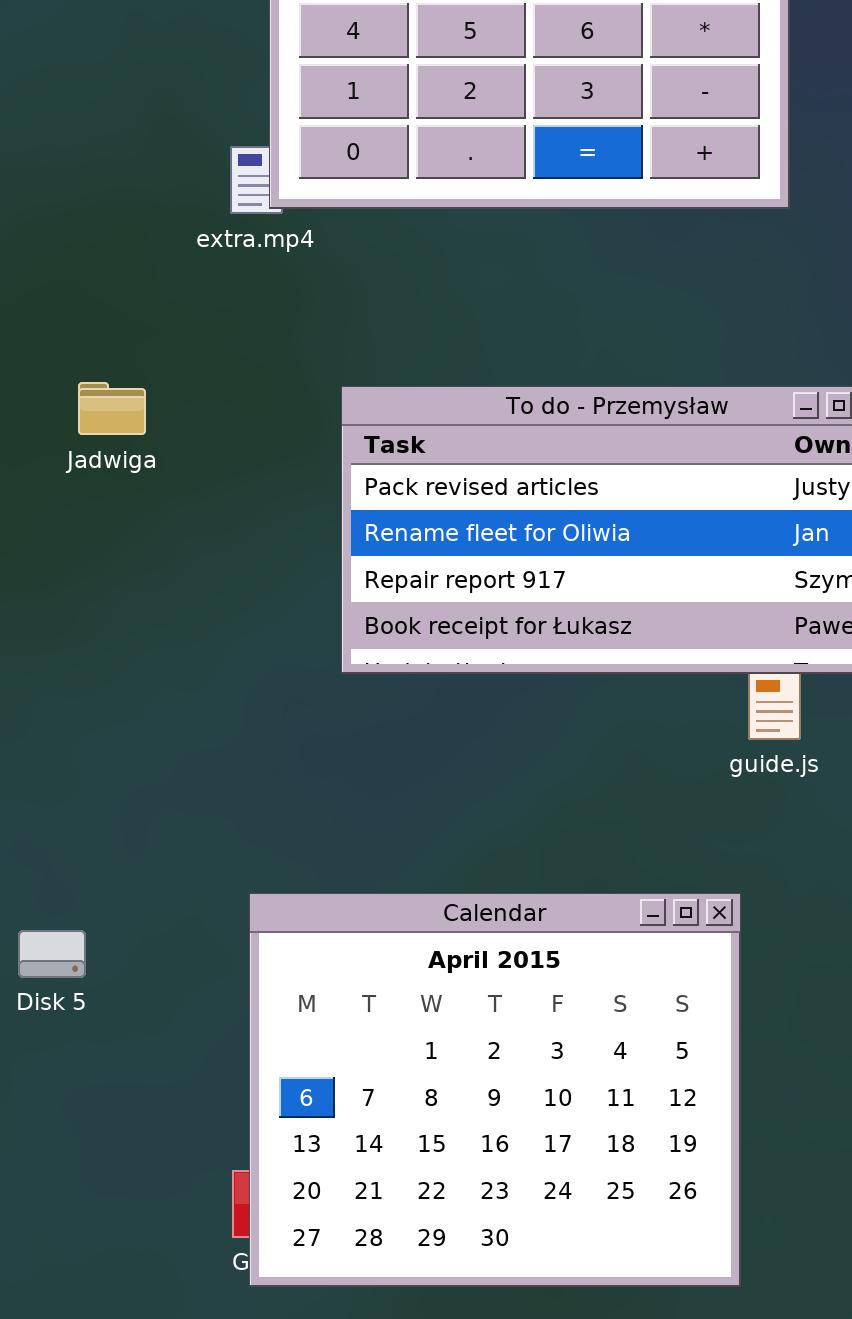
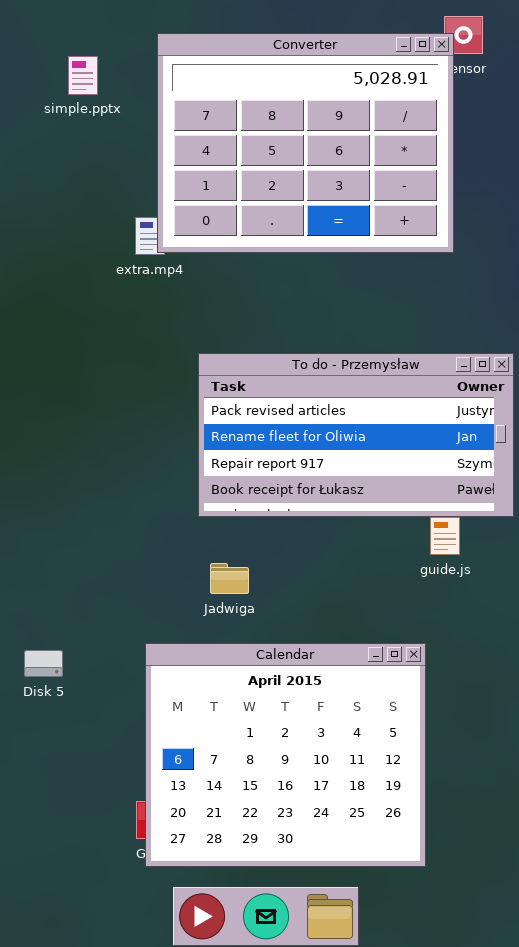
Jadwiga: [78,382,146,435] -> [210,563,249,594], moved
Disk 5: [18,930,86,978] -> [24,650,63,677], moved

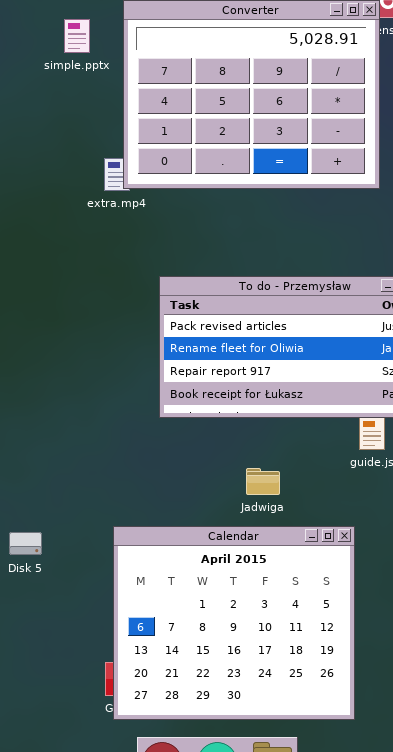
simple.pptx: [68,56,98,95] -> [64,19,90,53], moved
Jadwiga: [210,563,249,594] -> [246,468,280,495], moved

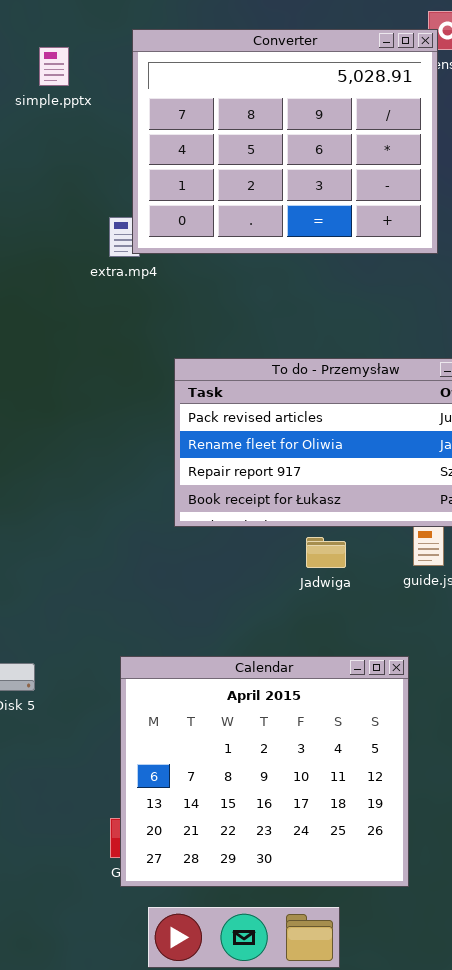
simple.pptx: [64,19,90,53] -> [39,47,69,86], moved
Jadwiga: [246,468,280,495] -> [306,537,346,568], moved

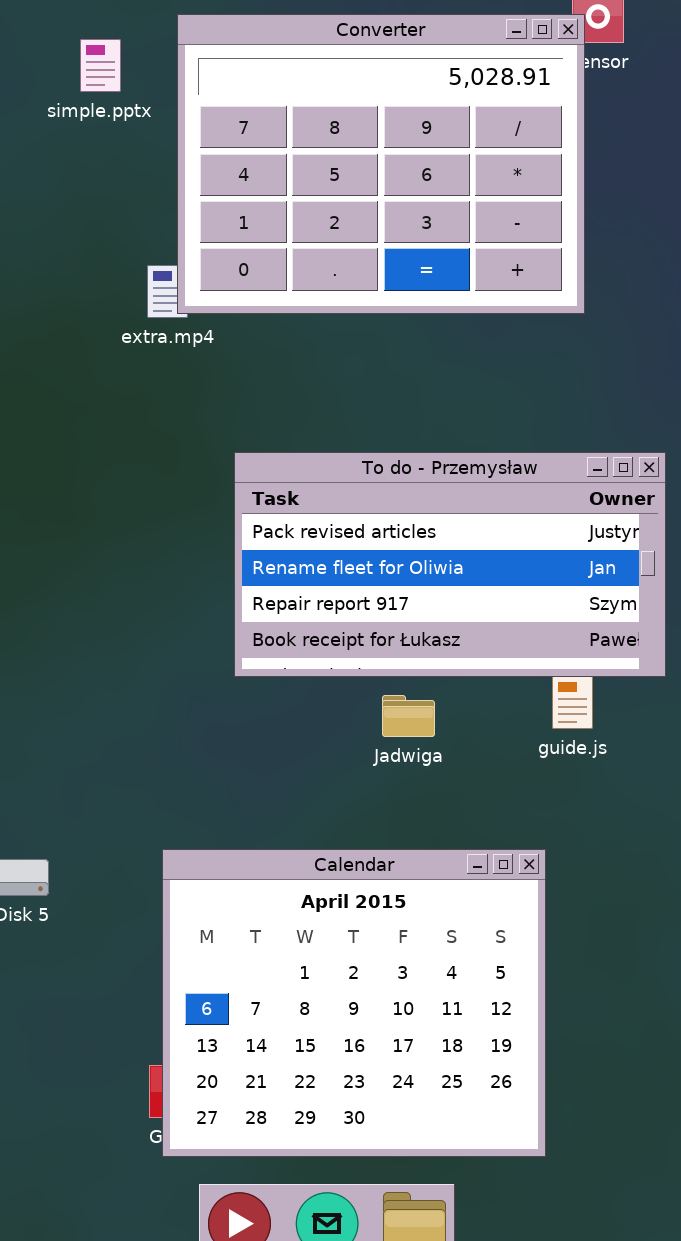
simple.pptx: [39,47,69,86] -> [80,39,121,92], moved
Jadwiga: [306,537,346,568] -> [382,695,435,737], moved

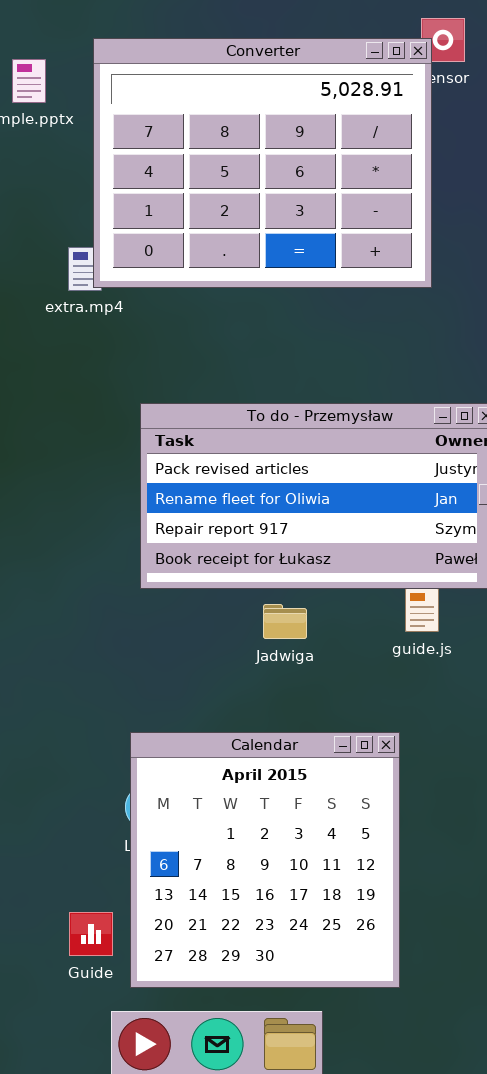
Calendar: [162,849,546,1157] -> [130,732,400,988], resized

